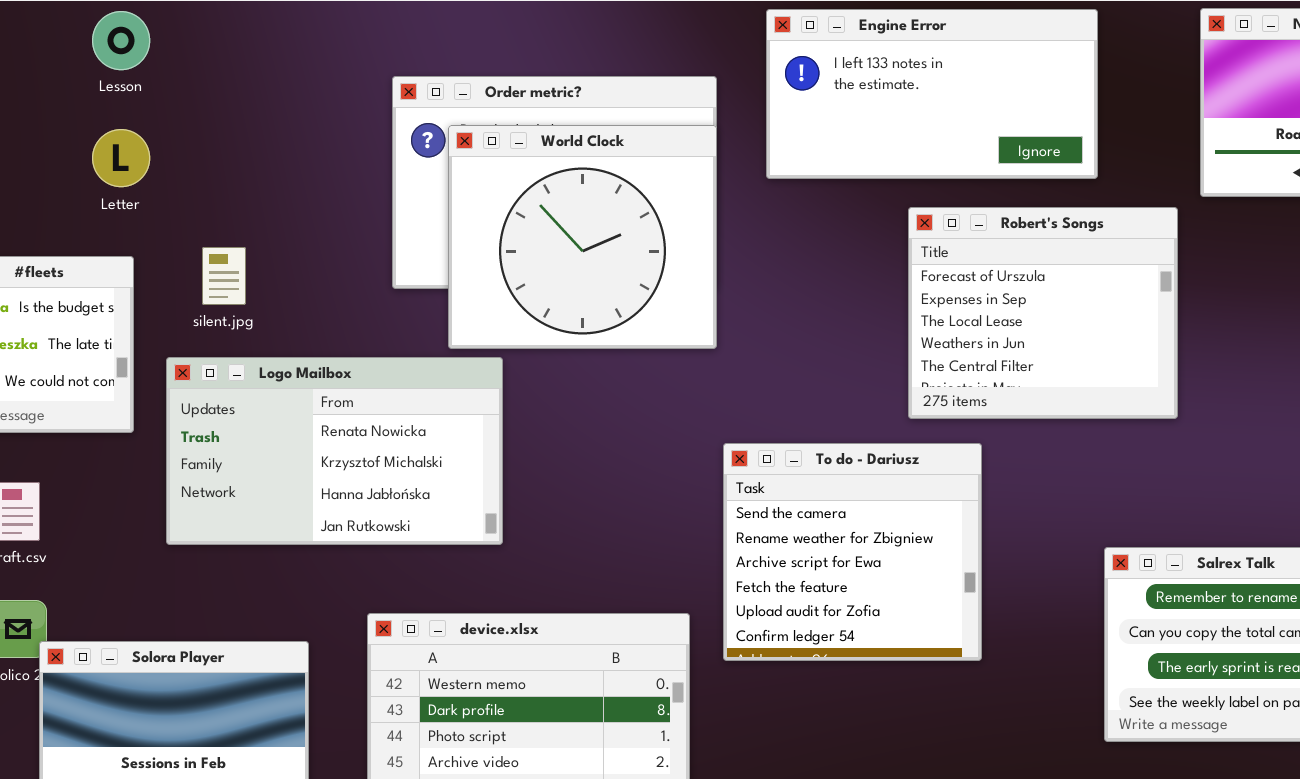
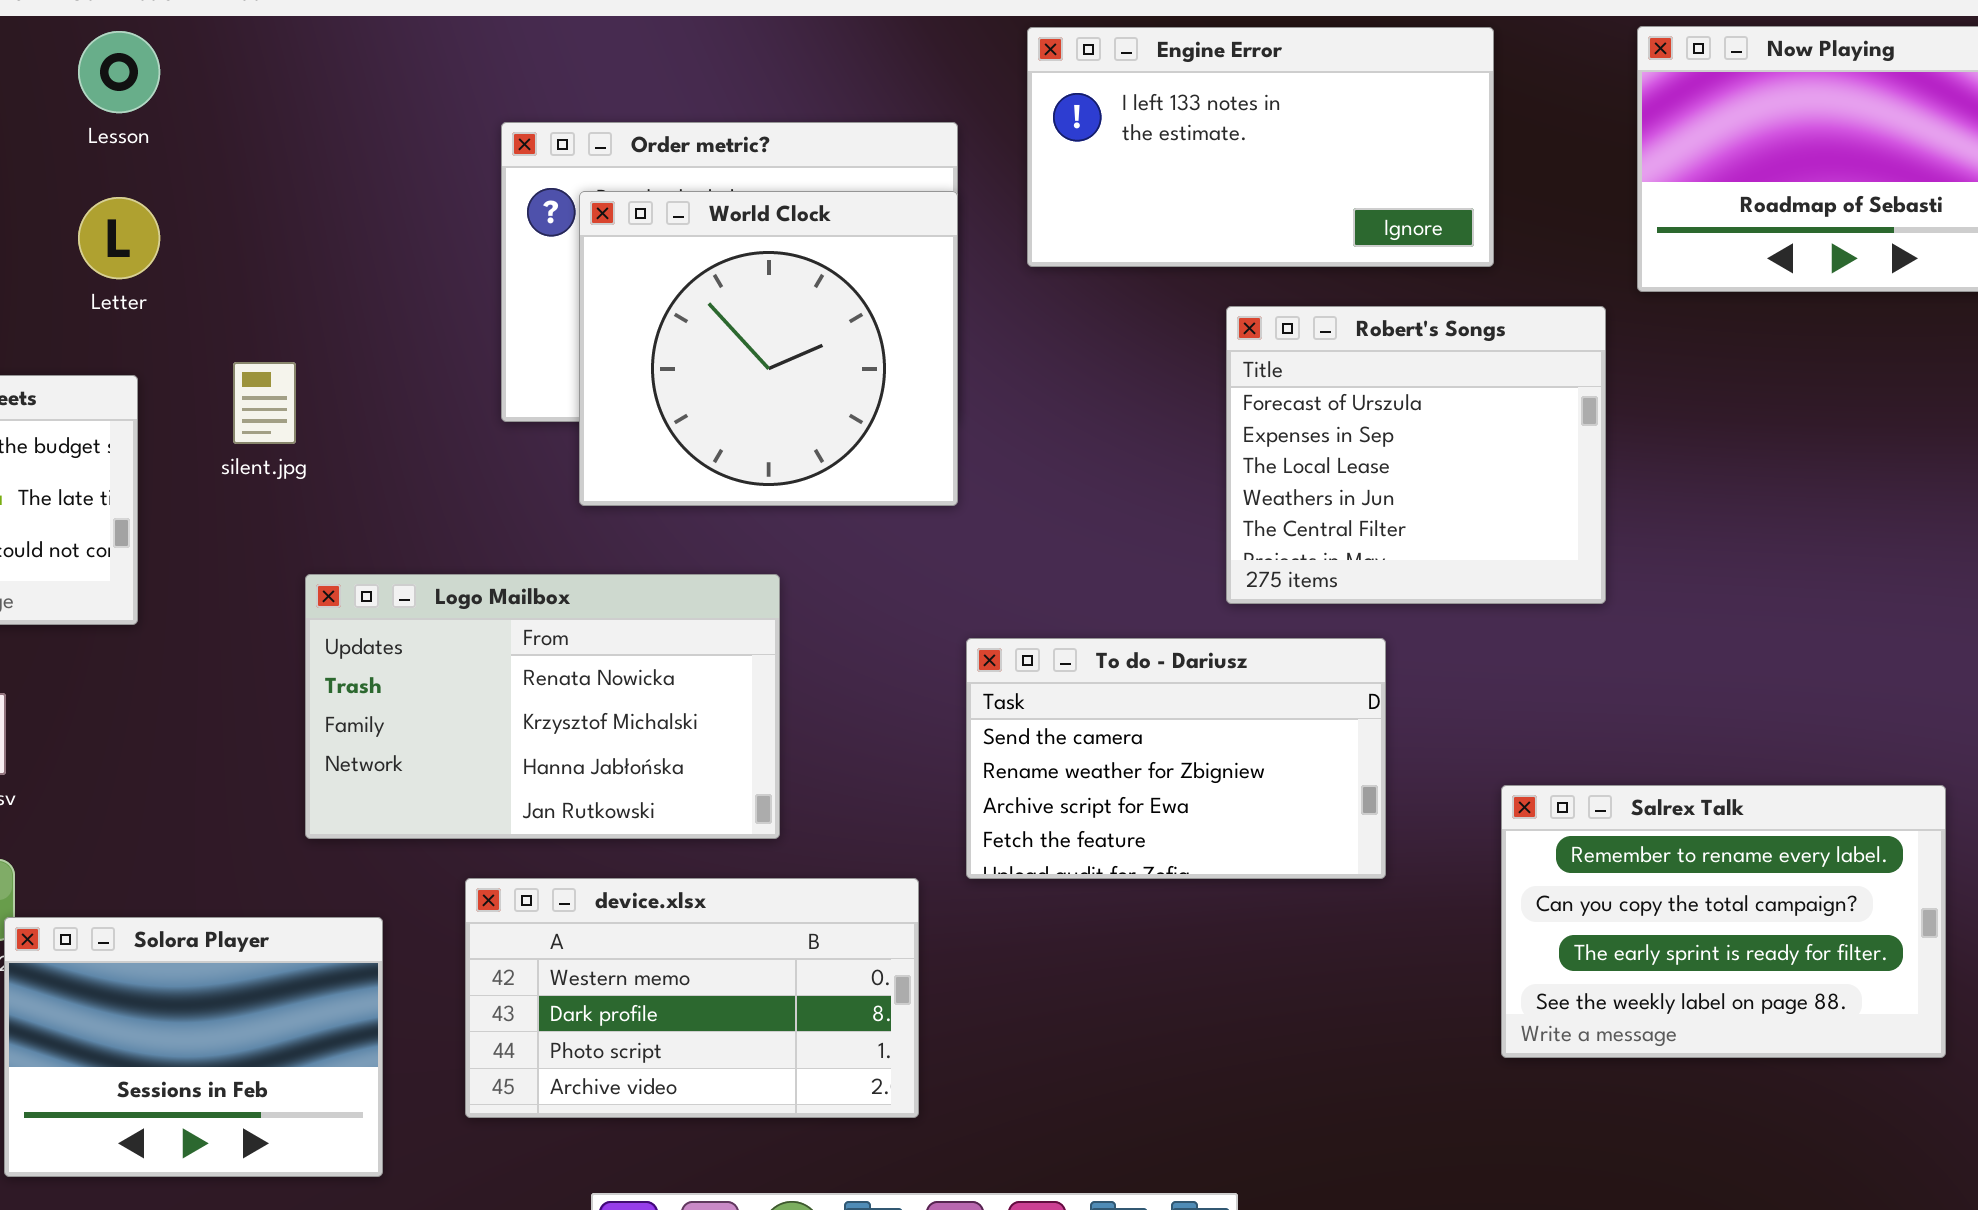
Logo Mailbox: [166,357,503,545] -> [305,574,780,839], moved
To do - Dariusz: [723,443,982,661] -> [966,638,1386,879], resized

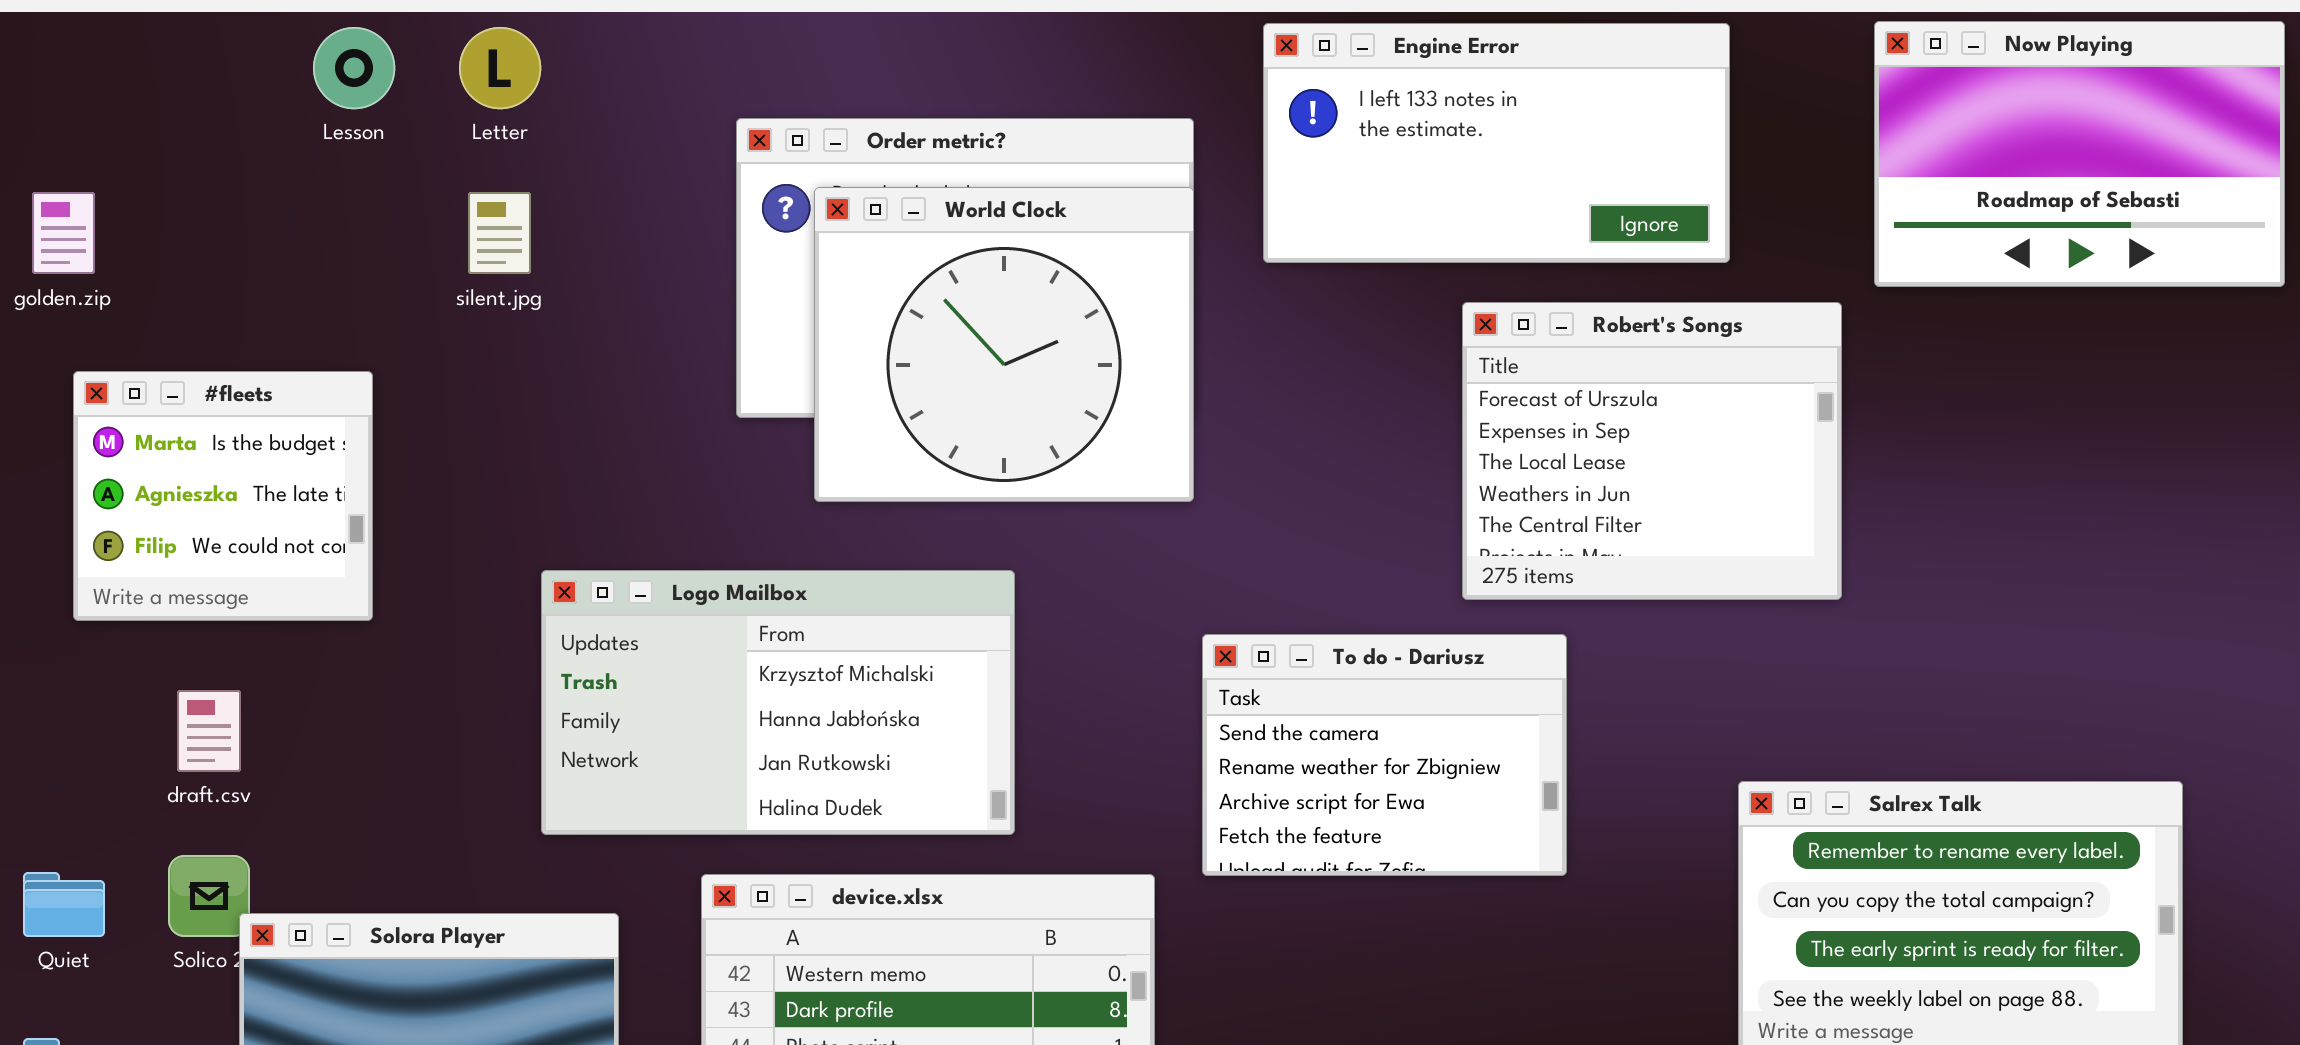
Letter: [78,197,160,279] -> [459,27,541,109], moved
silent.jpg: [233,362,296,444] -> [468,192,531,274], moved
Logo Mailbox: [305,574,780,839] -> [541,570,1015,835], scrolled down 1 row
To do - Dariusz: [966,638,1386,879] -> [1202,634,1567,876], resized

